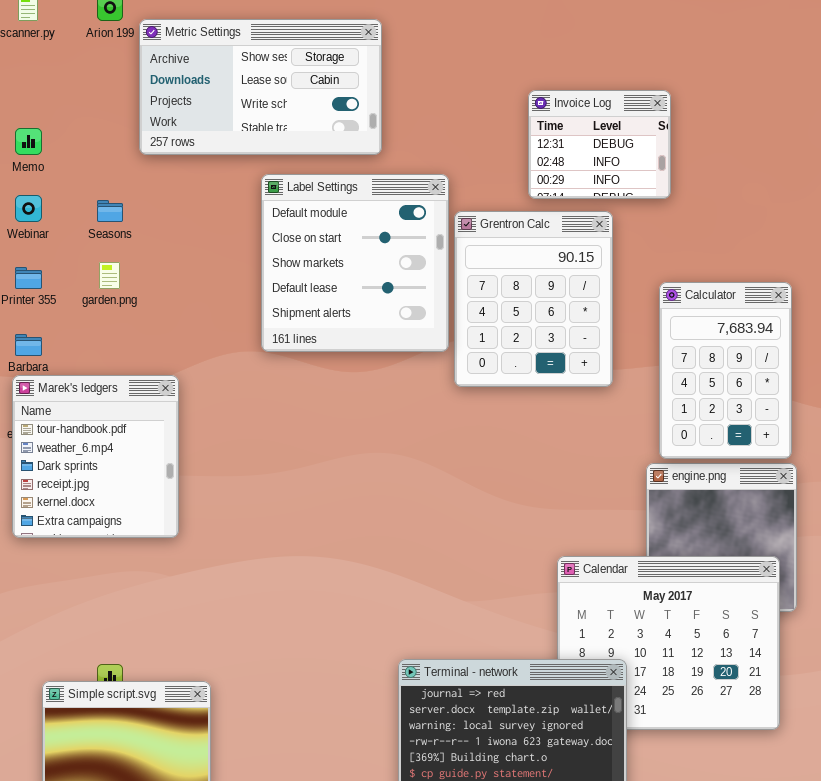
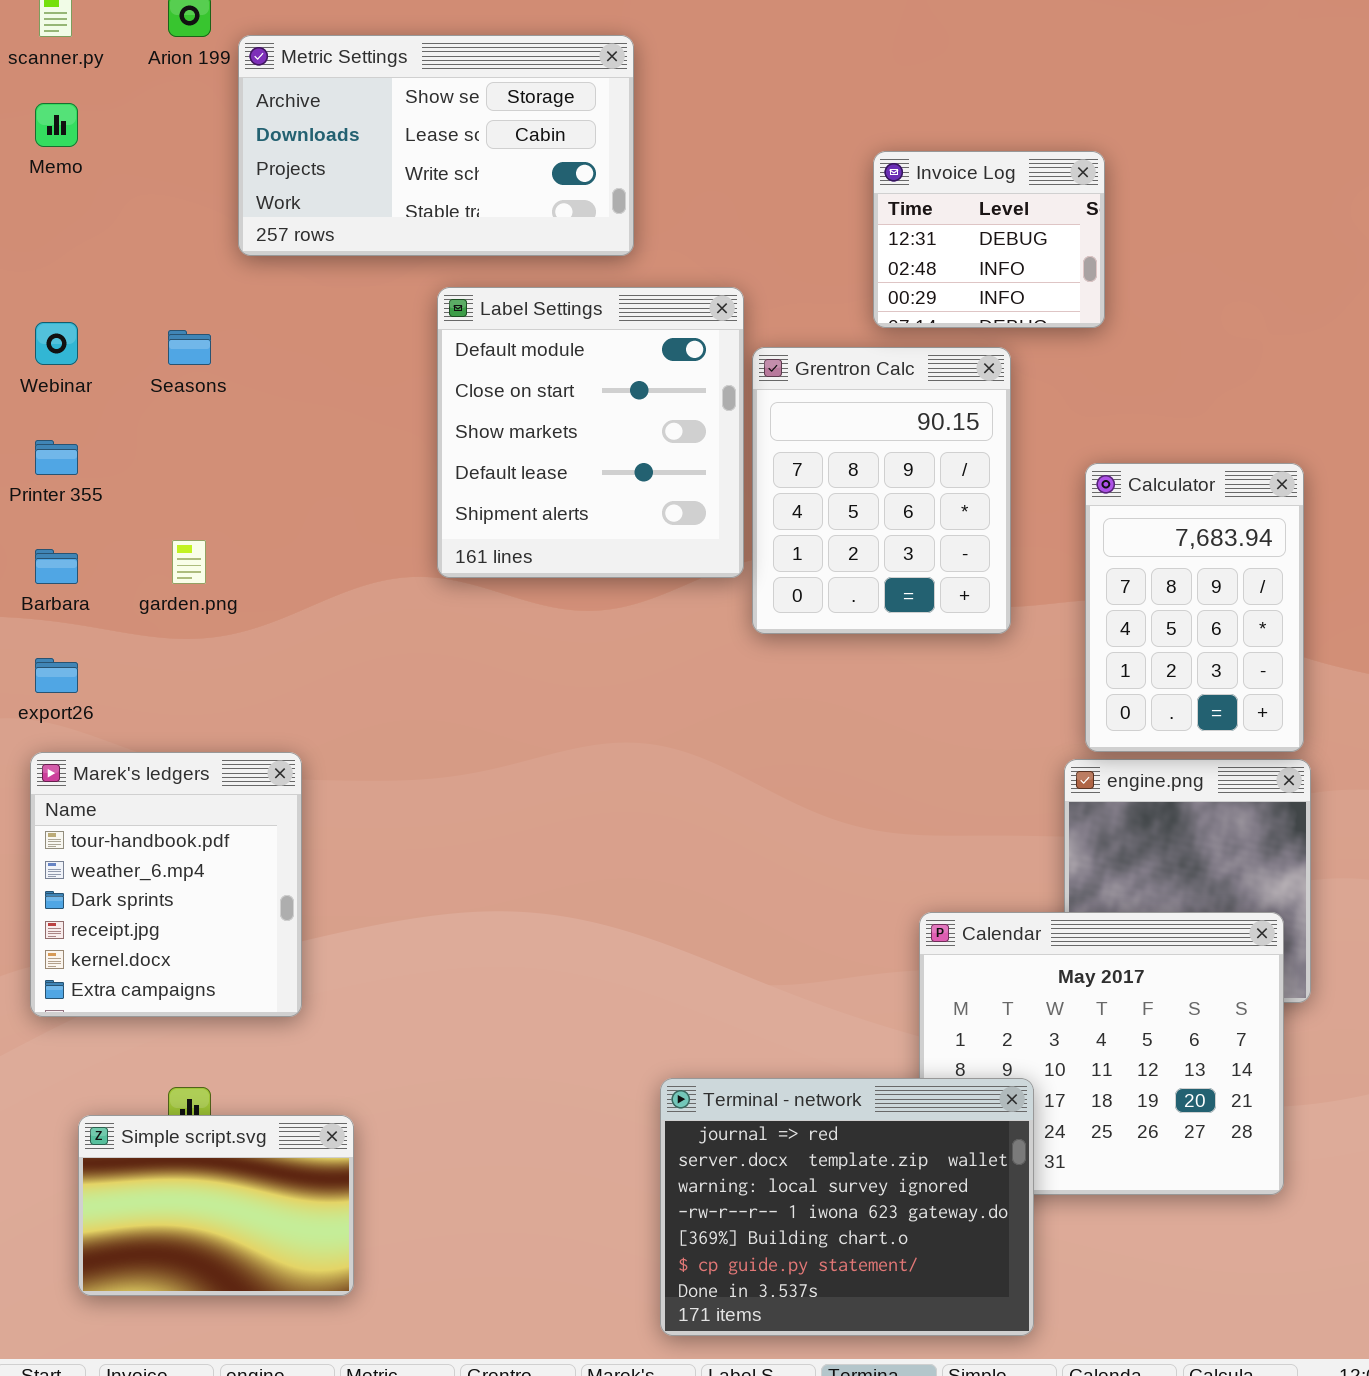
Memo: [15,128,42,155] -> [35,103,78,147], moved
garden.png: [99,262,120,289] -> [172,540,206,584], moved
Marek's ledgers: [12,375,179,538] -> [30,752,302,1017], moved

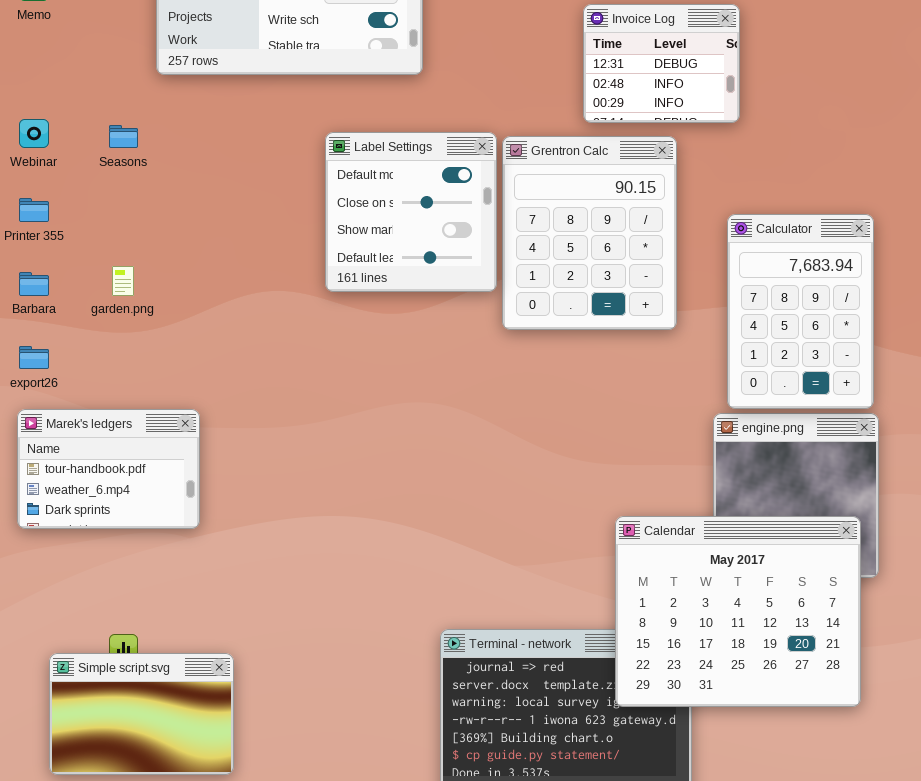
Label Settings: [437,287,744,578] -> [325,132,497,292], resized
Marek's ledgers: [30,752,302,1017] -> [17,409,200,529], resized
Calendar: [919,912,1284,1195] -> [615,516,861,707], raised

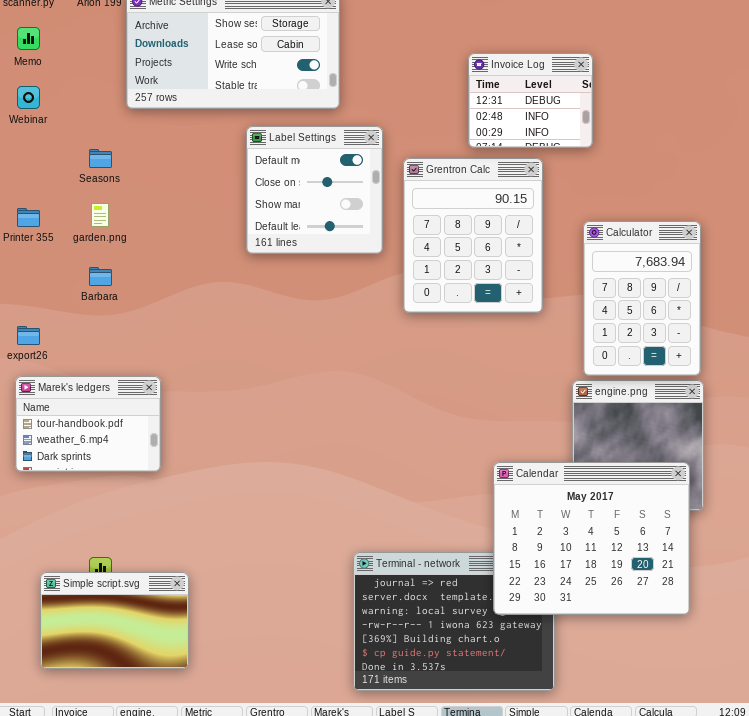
Webinar: [19,119,49,148] -> [17,86,40,109], moved
Label Settings: [325,132,497,292] -> [246,126,383,254], moved
garden.png: [112,266,134,296] -> [91,203,109,227], moved
Barbara: [19,272,49,296] -> [89,267,112,286], moved

